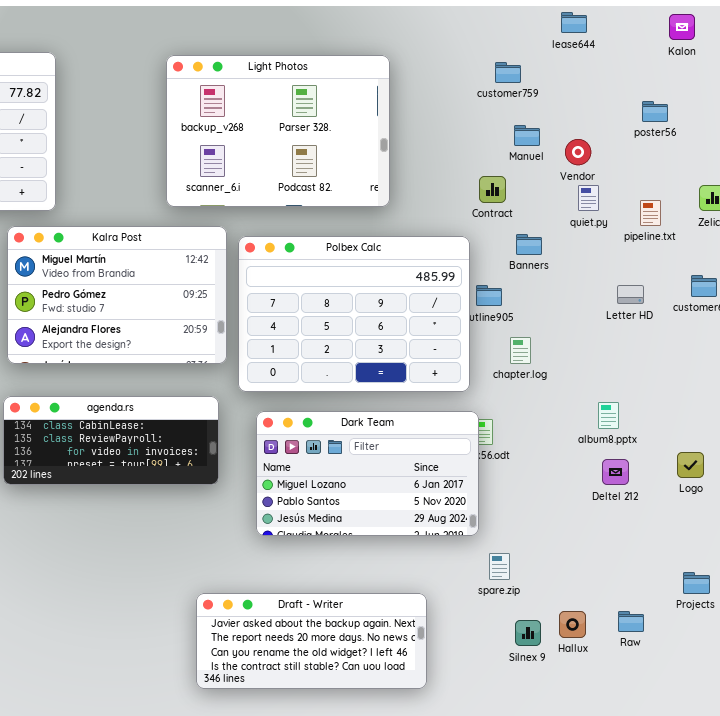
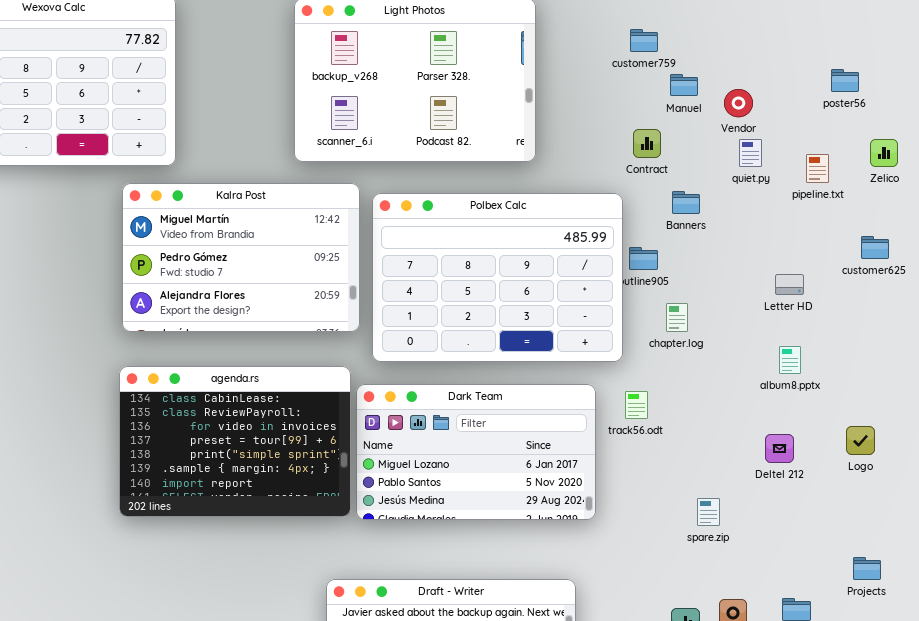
customer759: [495,62,521,83] -> [630,29,658,52], moved
poster56: [642,101,668,122] -> [831,69,859,92], moved
Letter HD: [617,285,644,304] -> [775,274,804,295], moved
agenda.rs: [3,396,219,485] -> [119,366,351,517], resized
album8.pptx: [598,402,619,429] -> [779,346,801,374], moved
Dark Team: [256,411,479,536] -> [356,384,596,520], moved
spare.zip: [489,553,510,580] -> [697,498,720,526], moved

